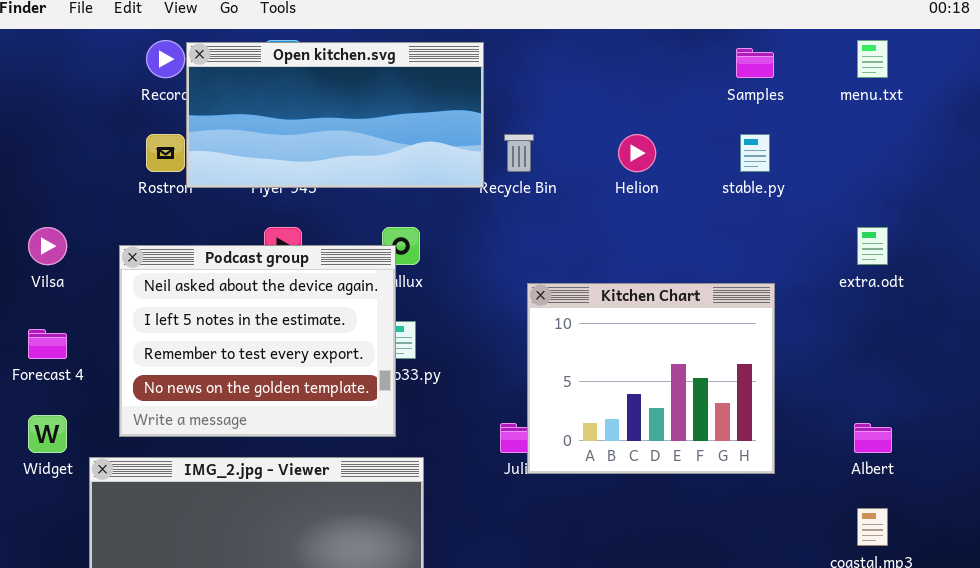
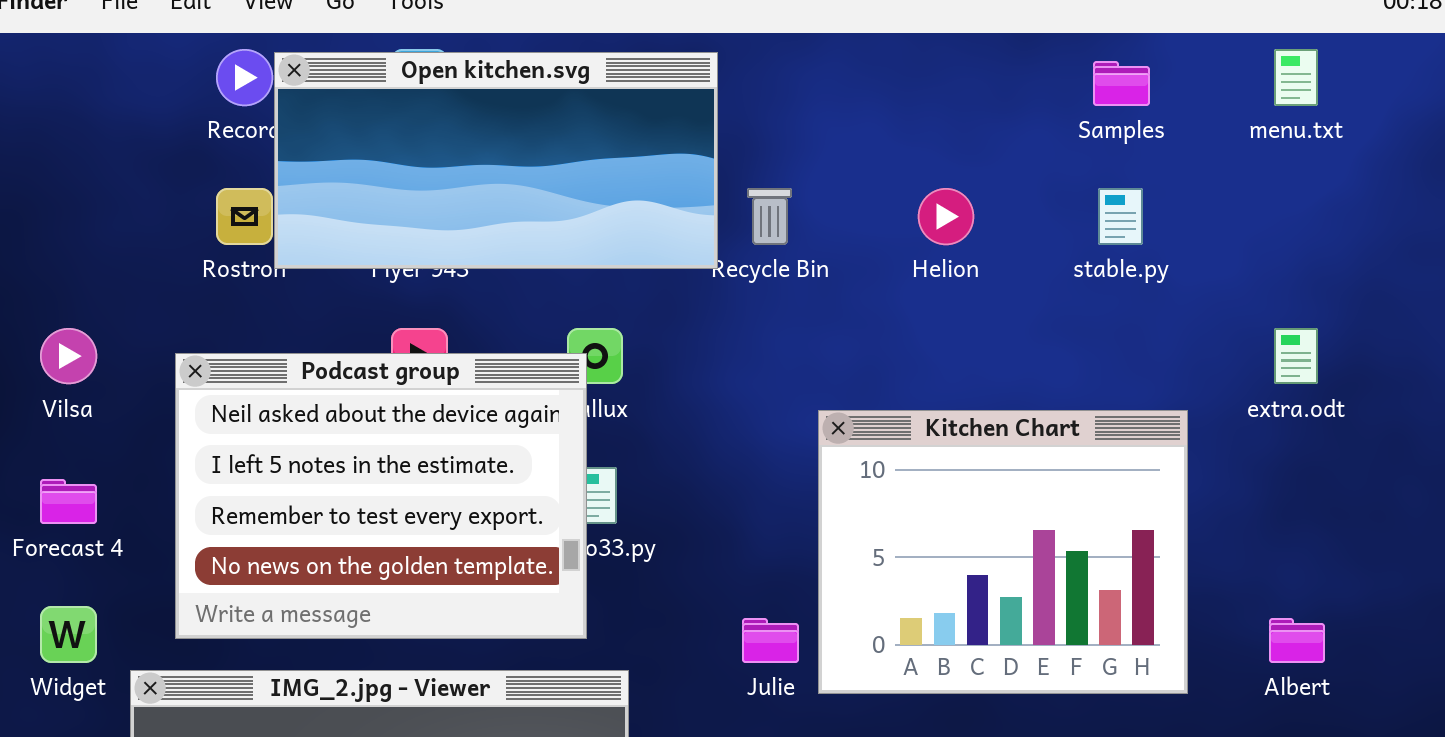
Kitchen Chart: [527,283,775,474] -> [818,410,1188,694], moved

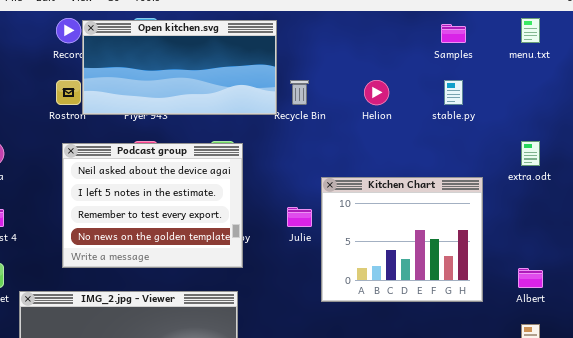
Podcast group: [175,353,587,639] -> [62,143,243,268], moved
Julie: [742,618,799,663] -> [287,207,312,227], moved

